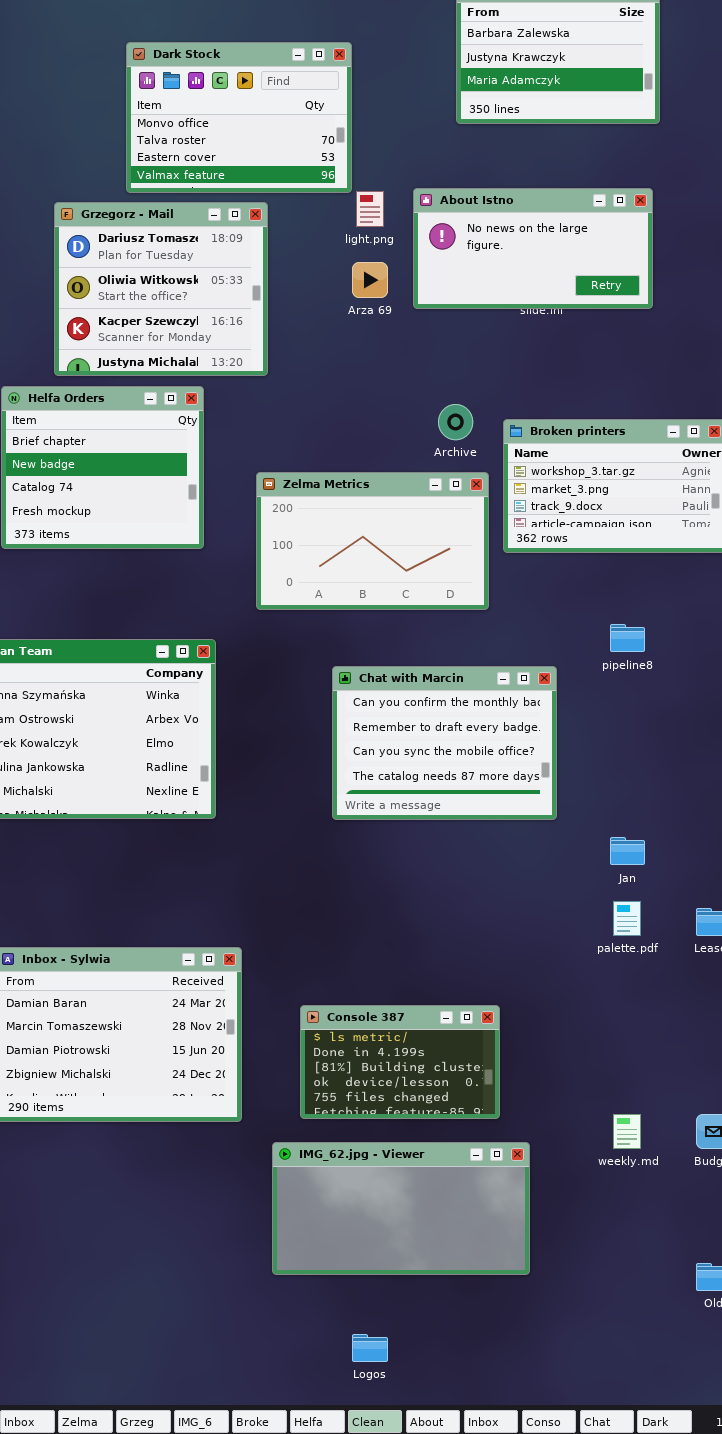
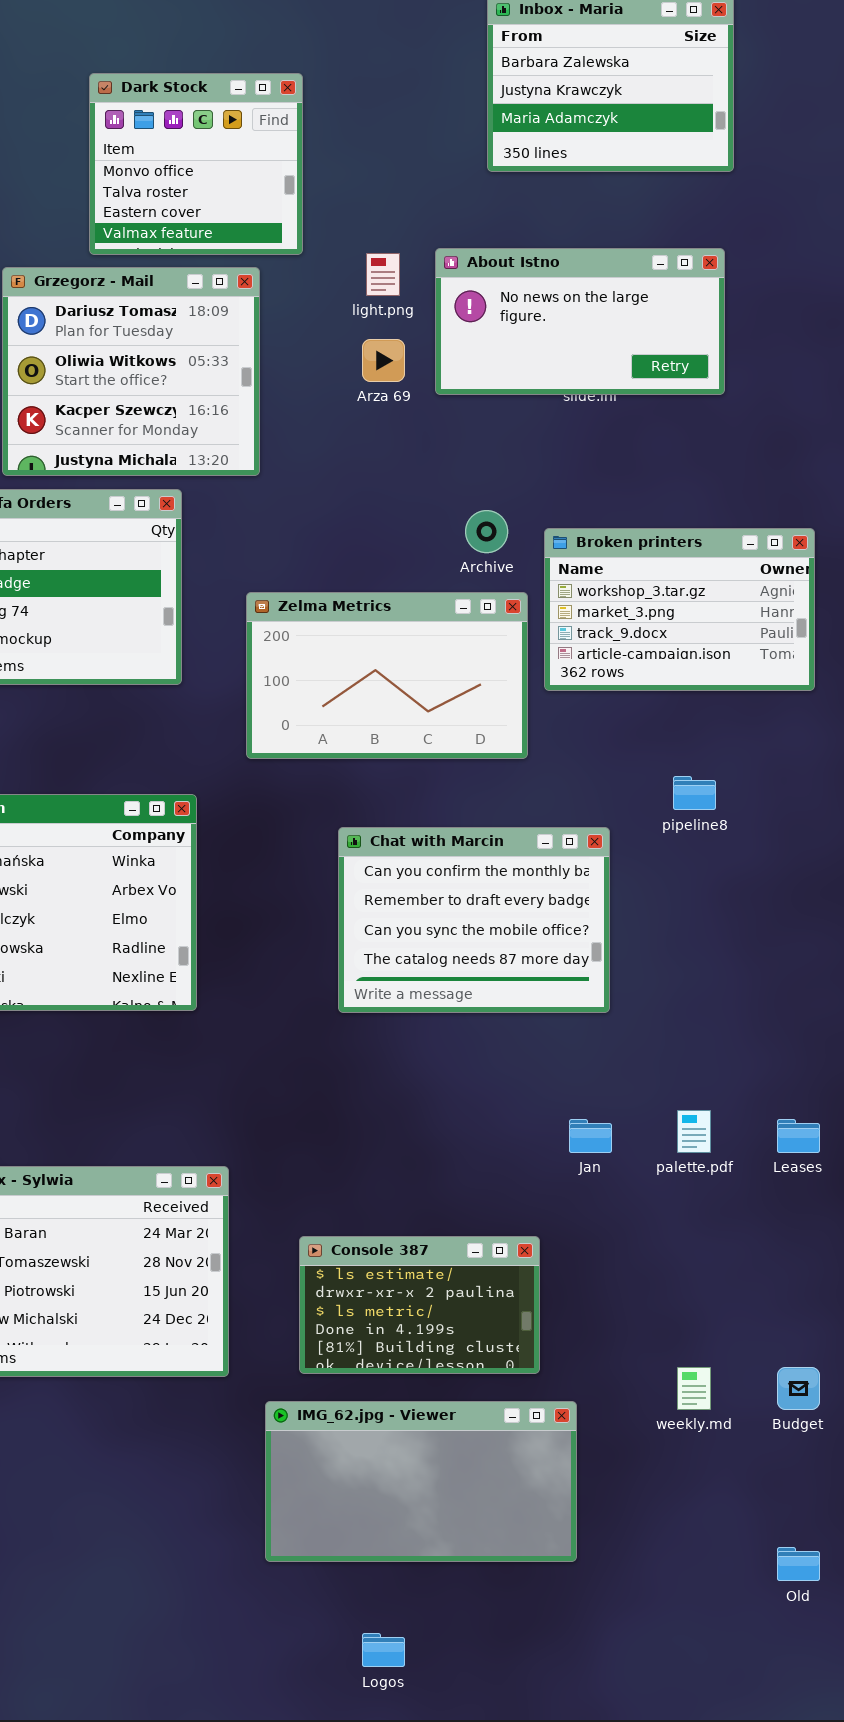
Dark Stock: [126,42,352,193] -> [89,73,303,255], resized
Jan: [610,837,645,865] -> [569,1119,612,1153], moved
Console 387: [300,1005,500,1119] -> [299,1236,540,1374], scrolled up 2 rows

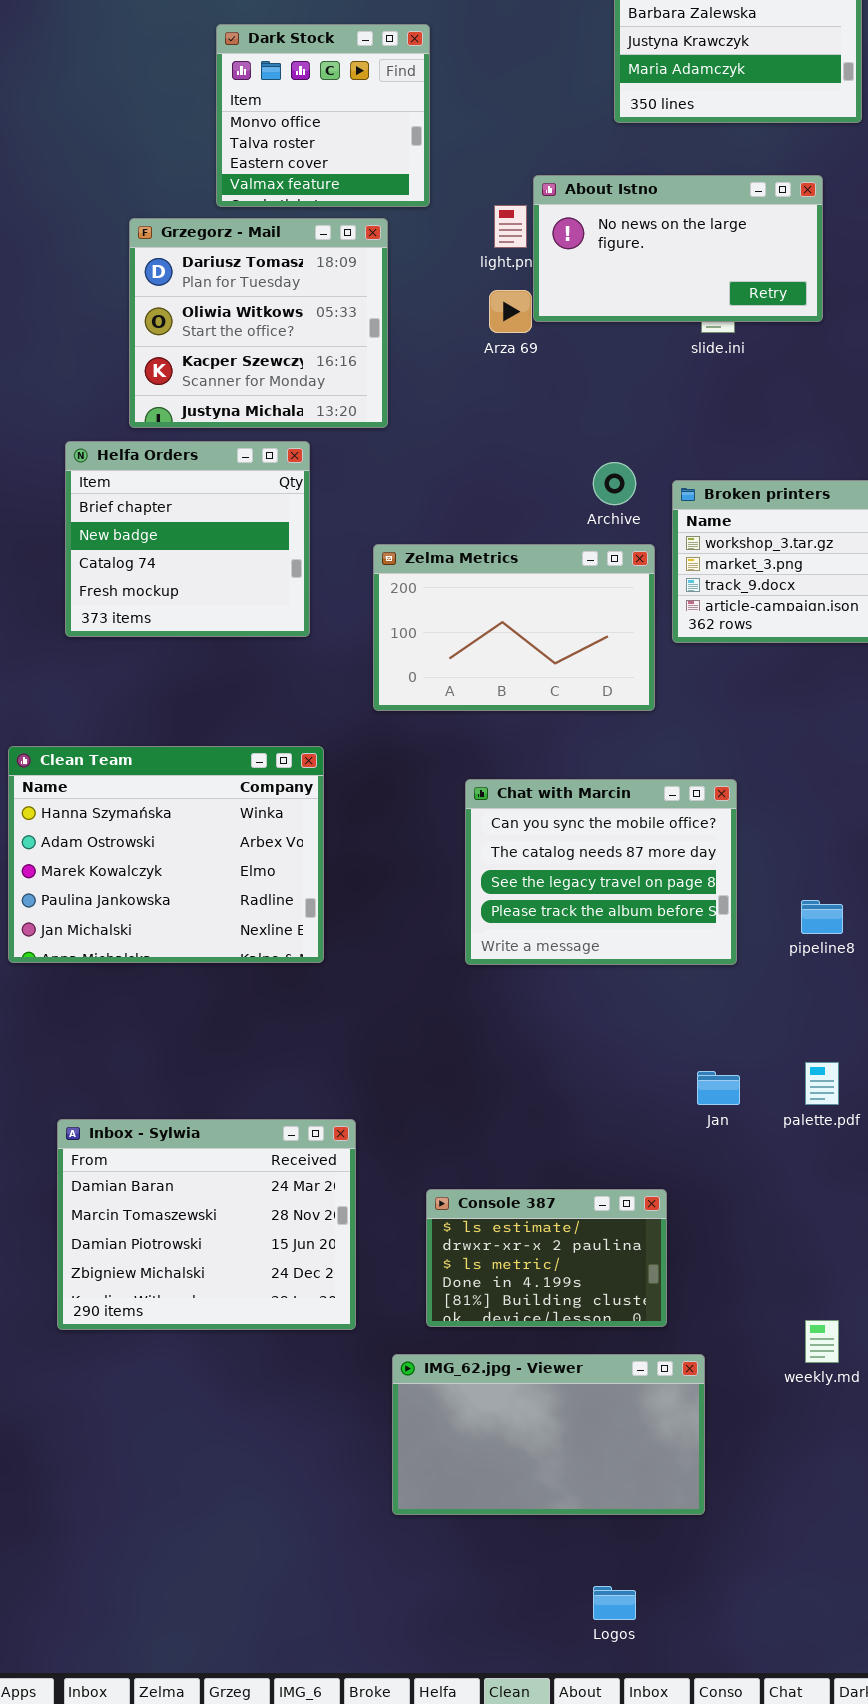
About Istno: [435,248,725,395] -> [533,175,823,322], moved
pipeline8: [673,776,716,810] -> [801,900,843,934], moved
Chat with Marcin: [338,827,610,1013] -> [465,779,737,965], scrolled down 2 rows
Logos: [362,1633,405,1667] -> [593,1586,636,1620], moved

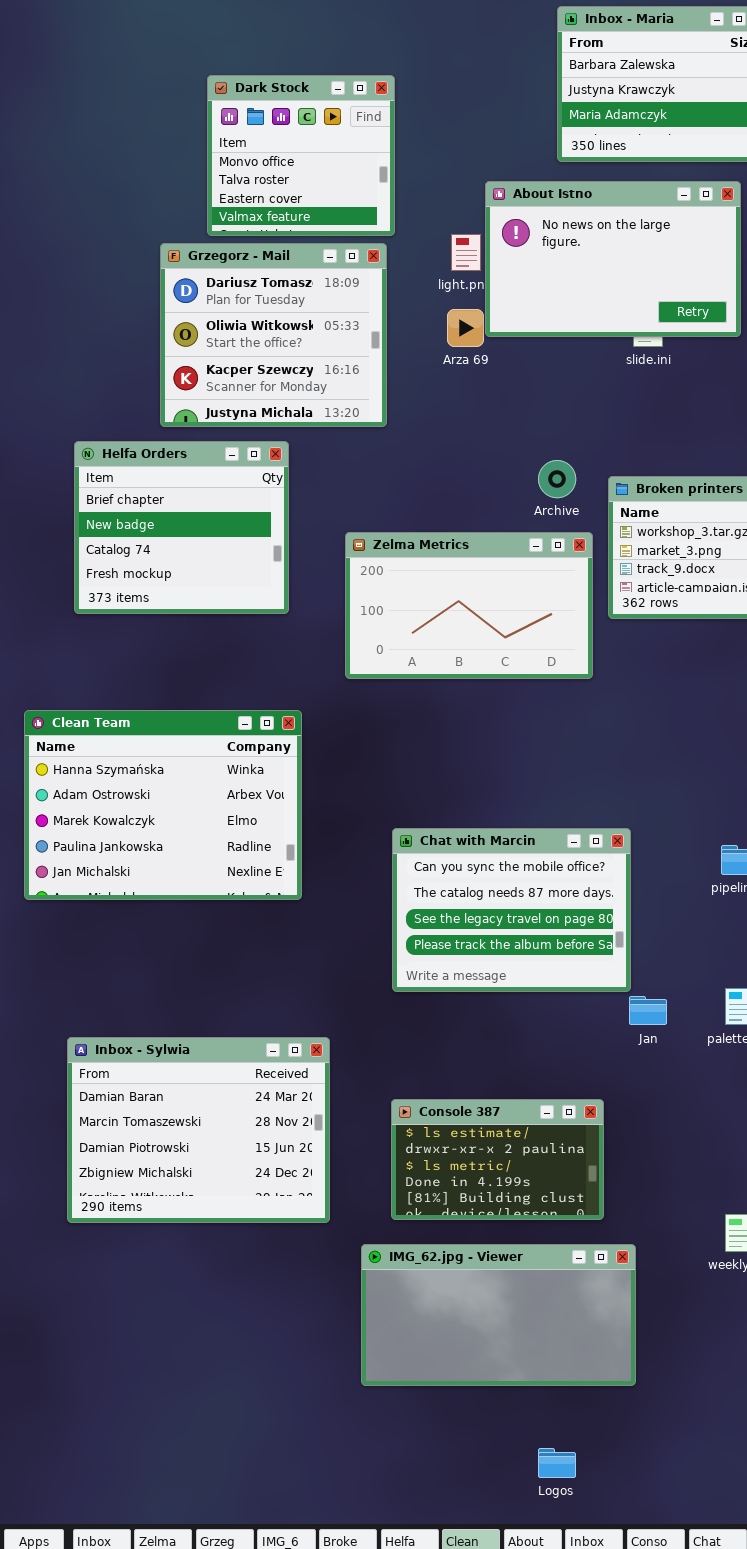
About Istno: [533,175,823,322] -> [485,181,741,337], resized
Grzegorz - Mail: [129,218,388,428] -> [160,243,387,427], moved
Chat with Marcin: [465,779,737,965] -> [392,828,631,992], moved

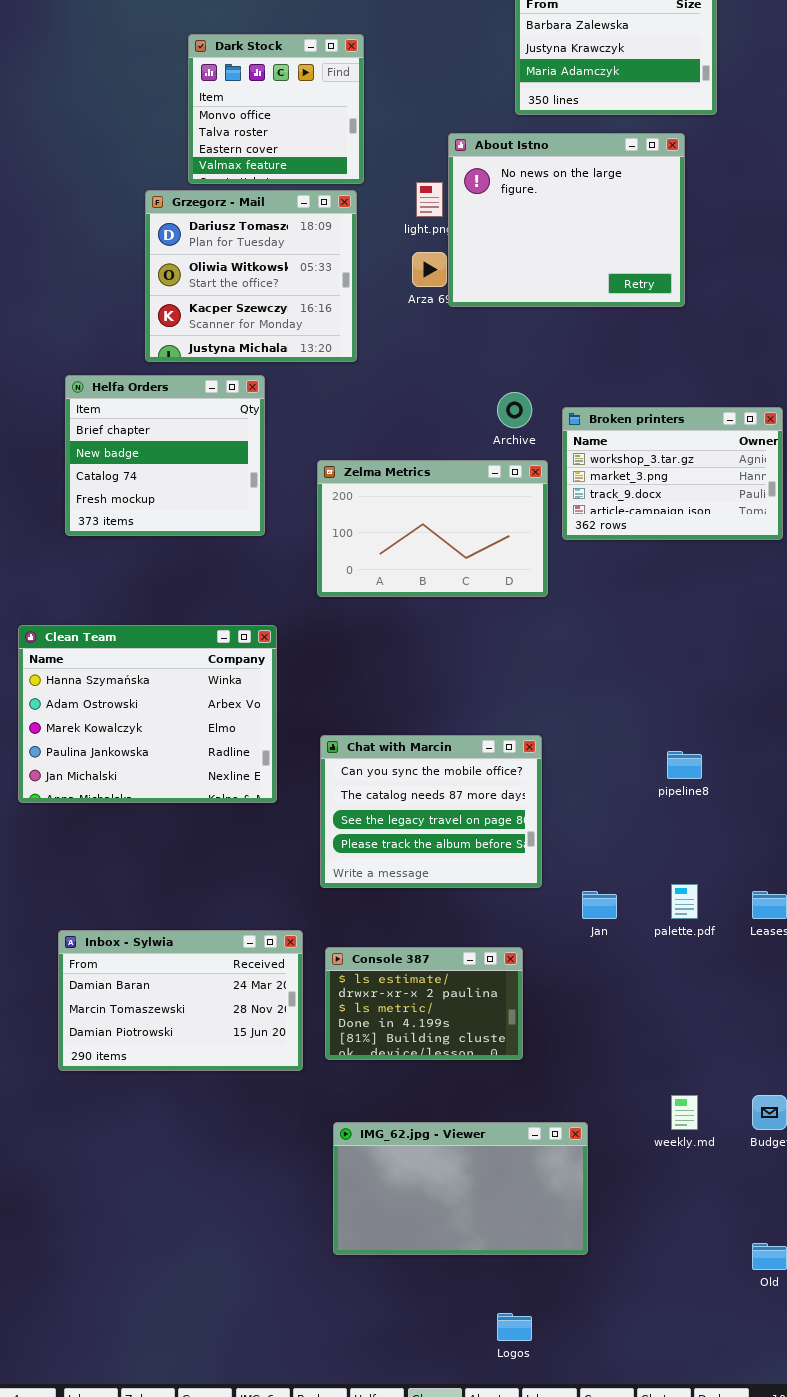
About Istno: [485,181,741,337] -> [448,133,685,307], resized
Chat with Marcin: [392,828,631,992] -> [320,735,542,888], moved
Inbox - Sylwia: [67,1037,330,1223] -> [58,930,303,1071], resized
Console 387: [391,1099,604,1220] -> [325,947,523,1060], moved

